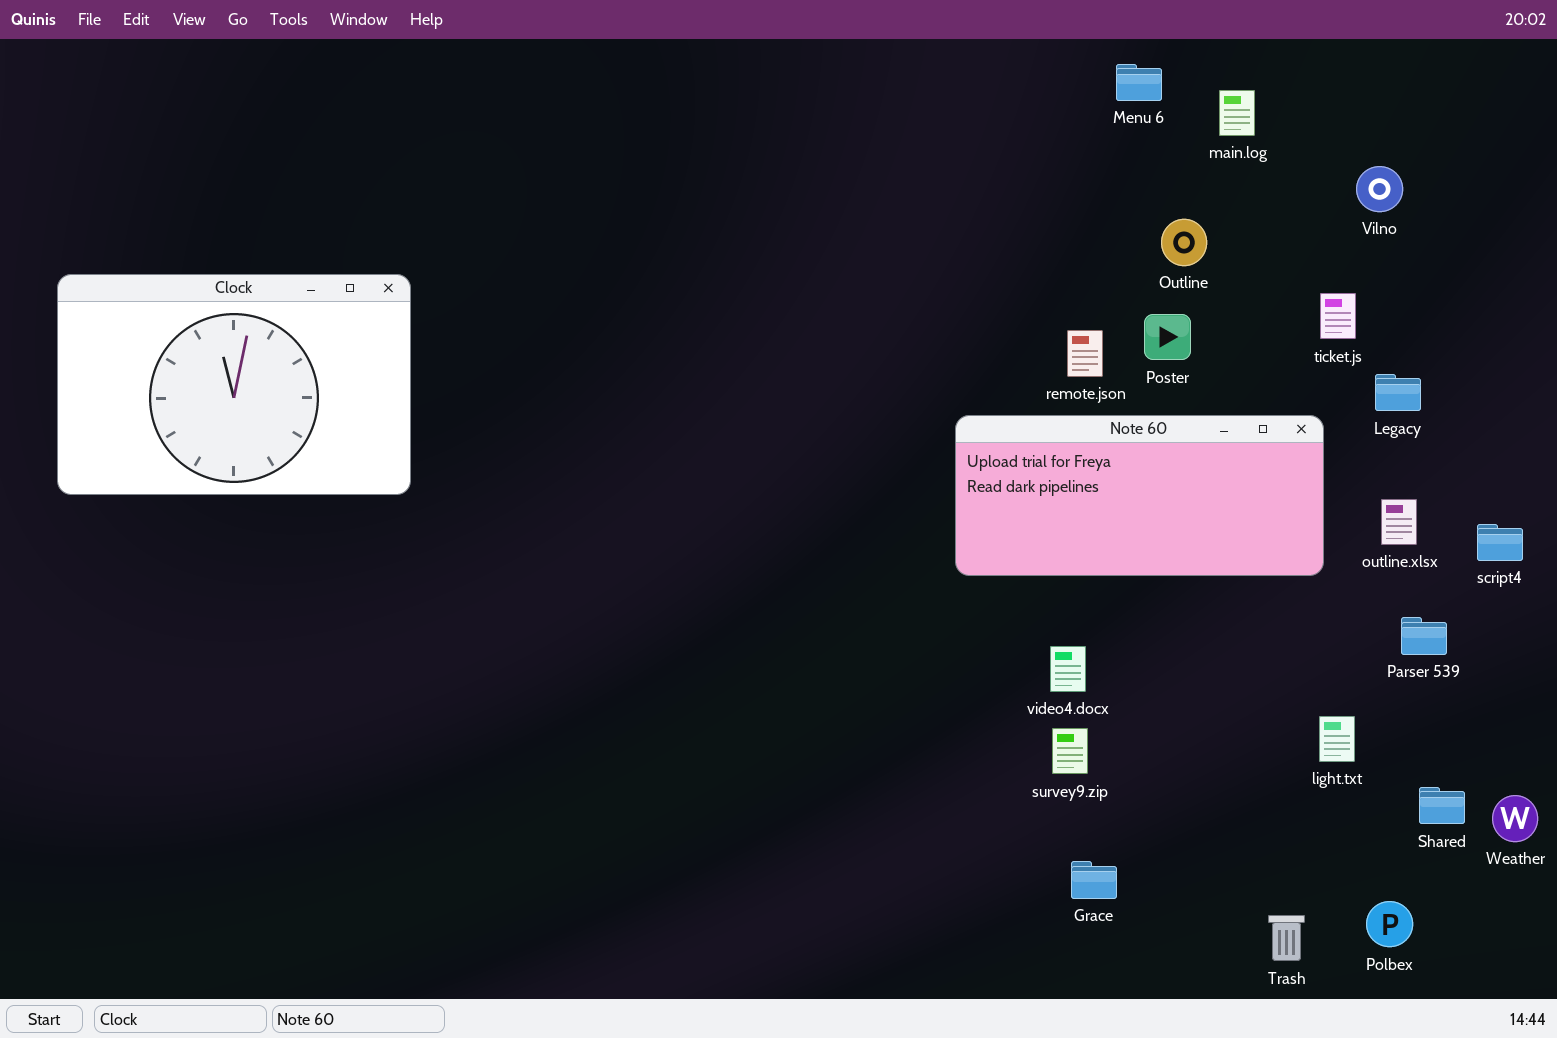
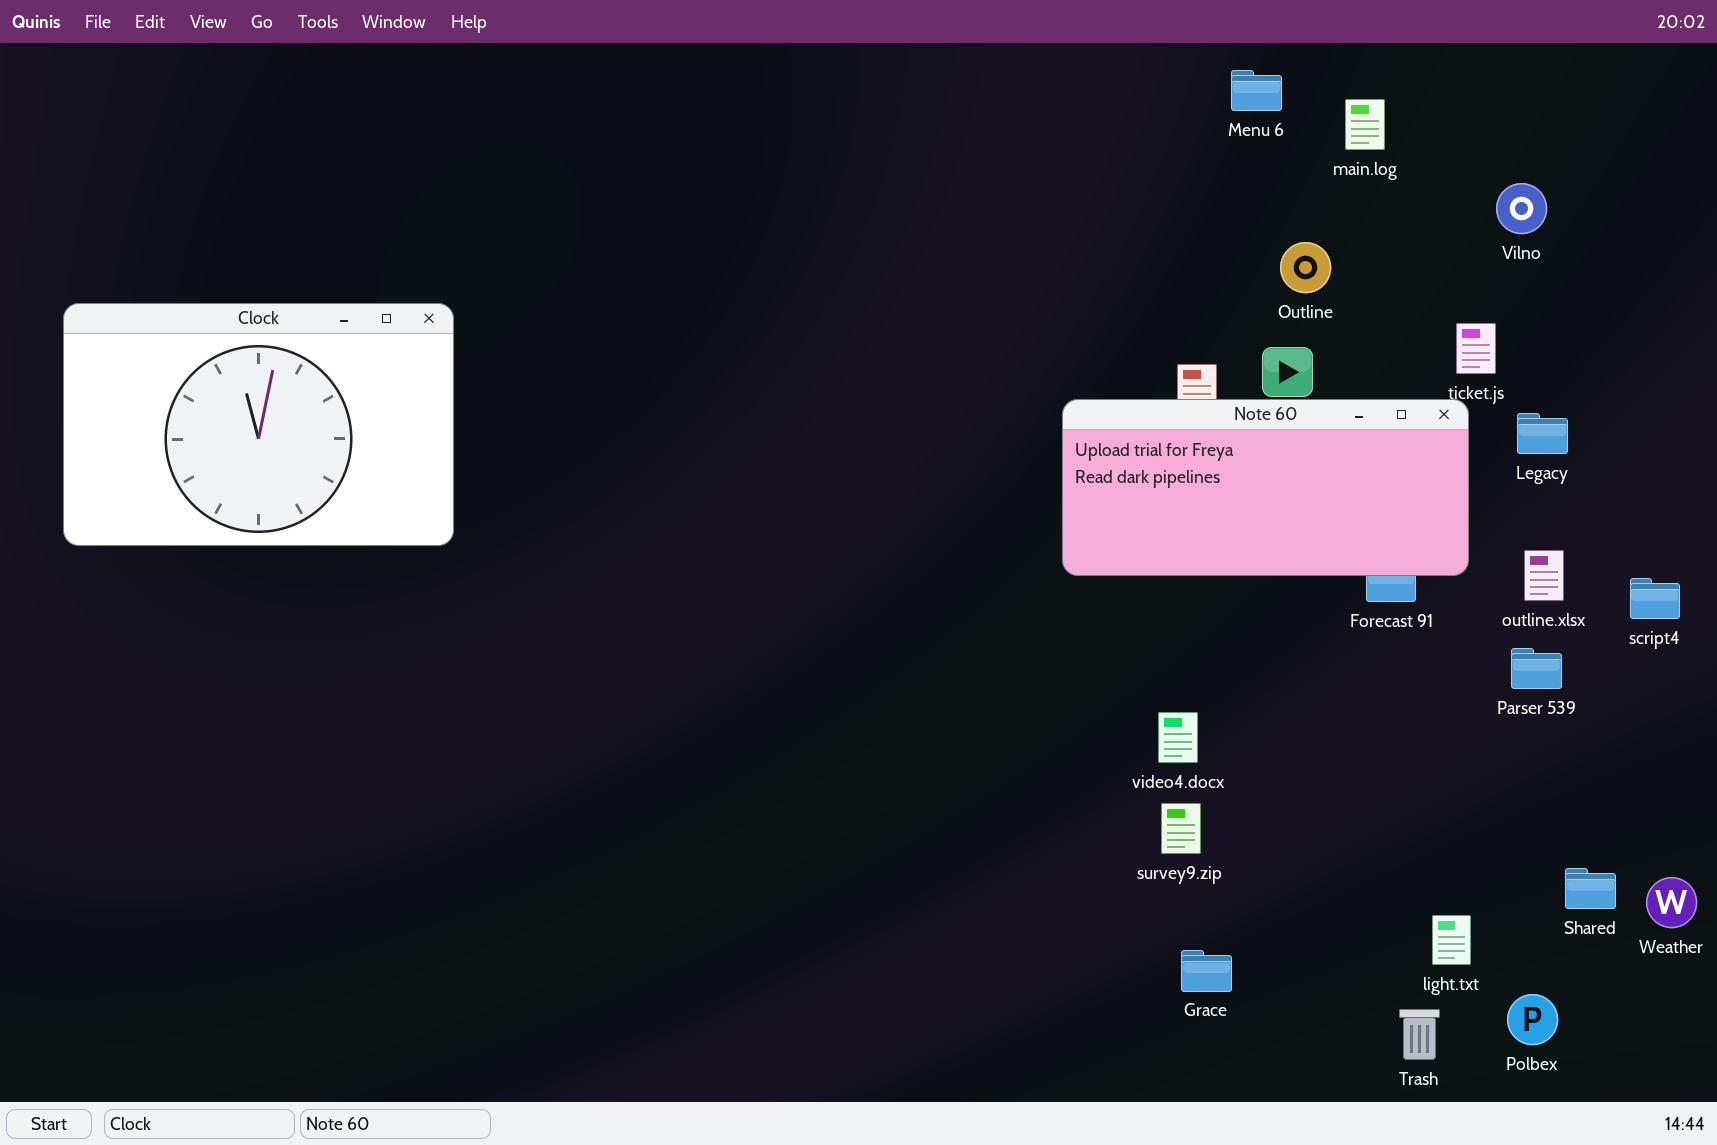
Note 60: [955,415,1324,576] -> [1062,399,1469,576], moved
Parser 539: [1401,617,1447,655] -> [1511,648,1562,689], moved
light.txt: [1319,716,1355,762] -> [1432,915,1471,965], moved

